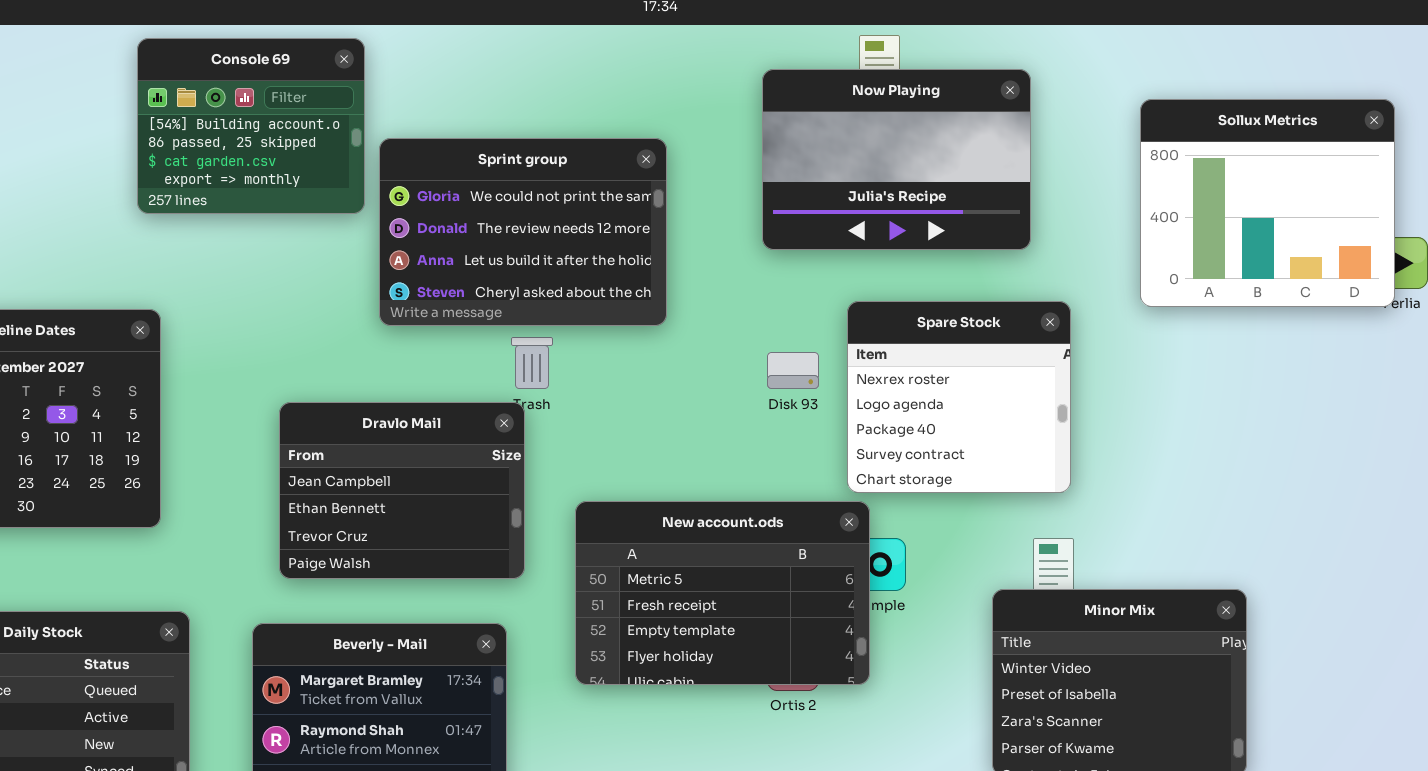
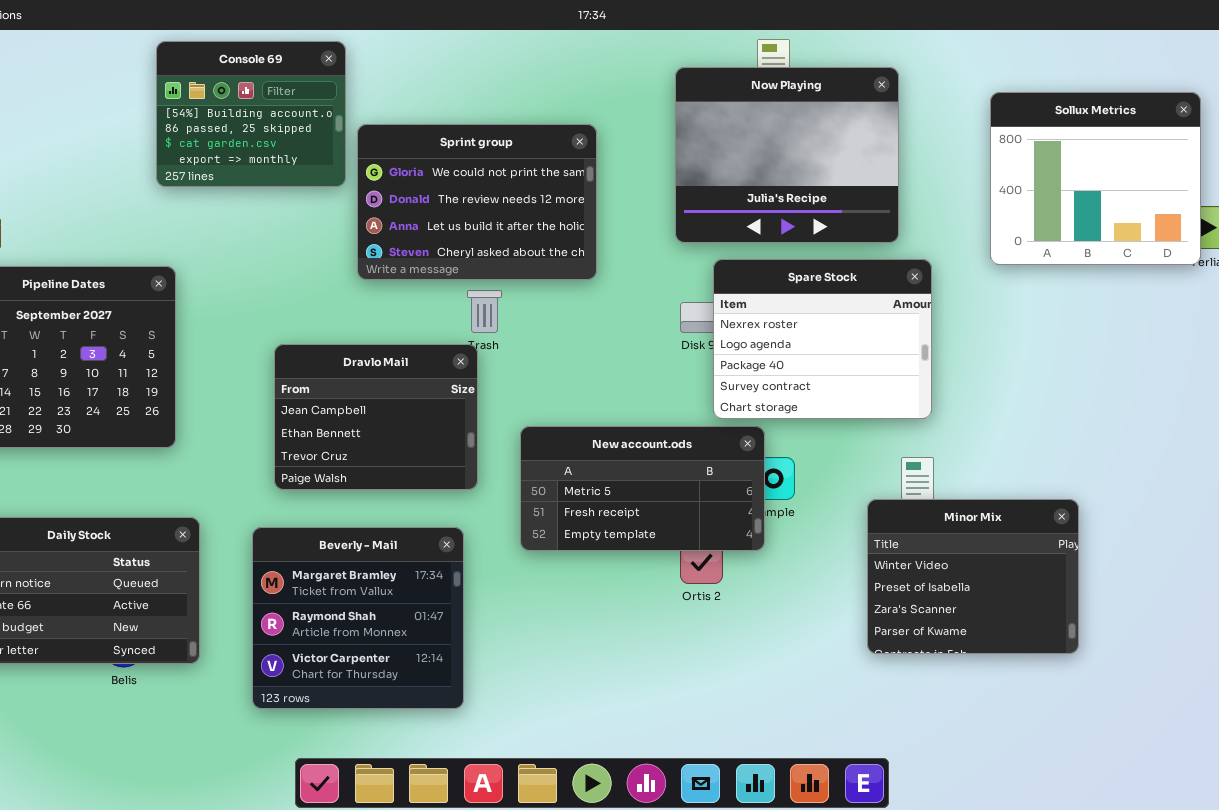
Now Playing: [762,69,1031,250] -> [675,67,899,243], resized
Spare Stock: [847,301,1071,493] -> [713,259,932,419], resized
New account.ods: [575,501,870,685] -> [520,426,765,551], resized

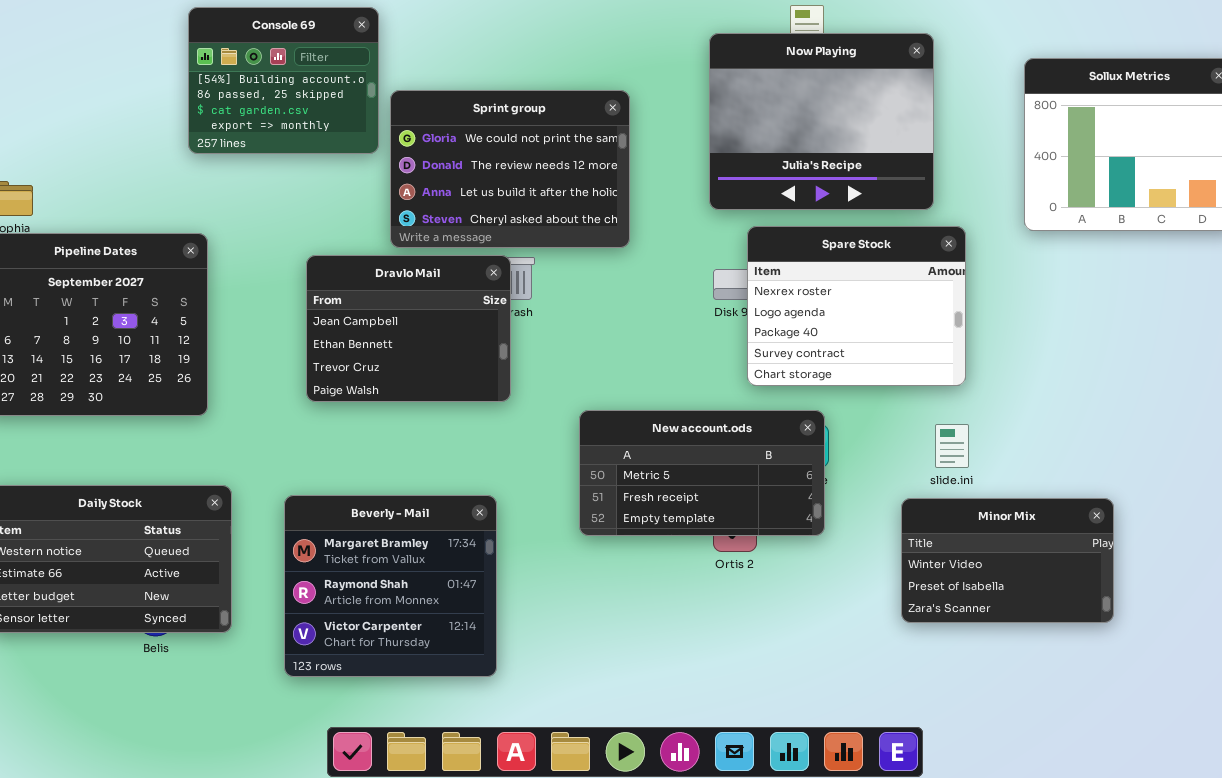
Dravlo Mail: [274,344,478,490] -> [306,255,511,402], moved
New account.ods: [520,426,765,551] -> [579,410,825,536], moved
Minor Mix: [867,499,1079,654] -> [901,498,1114,623], resized

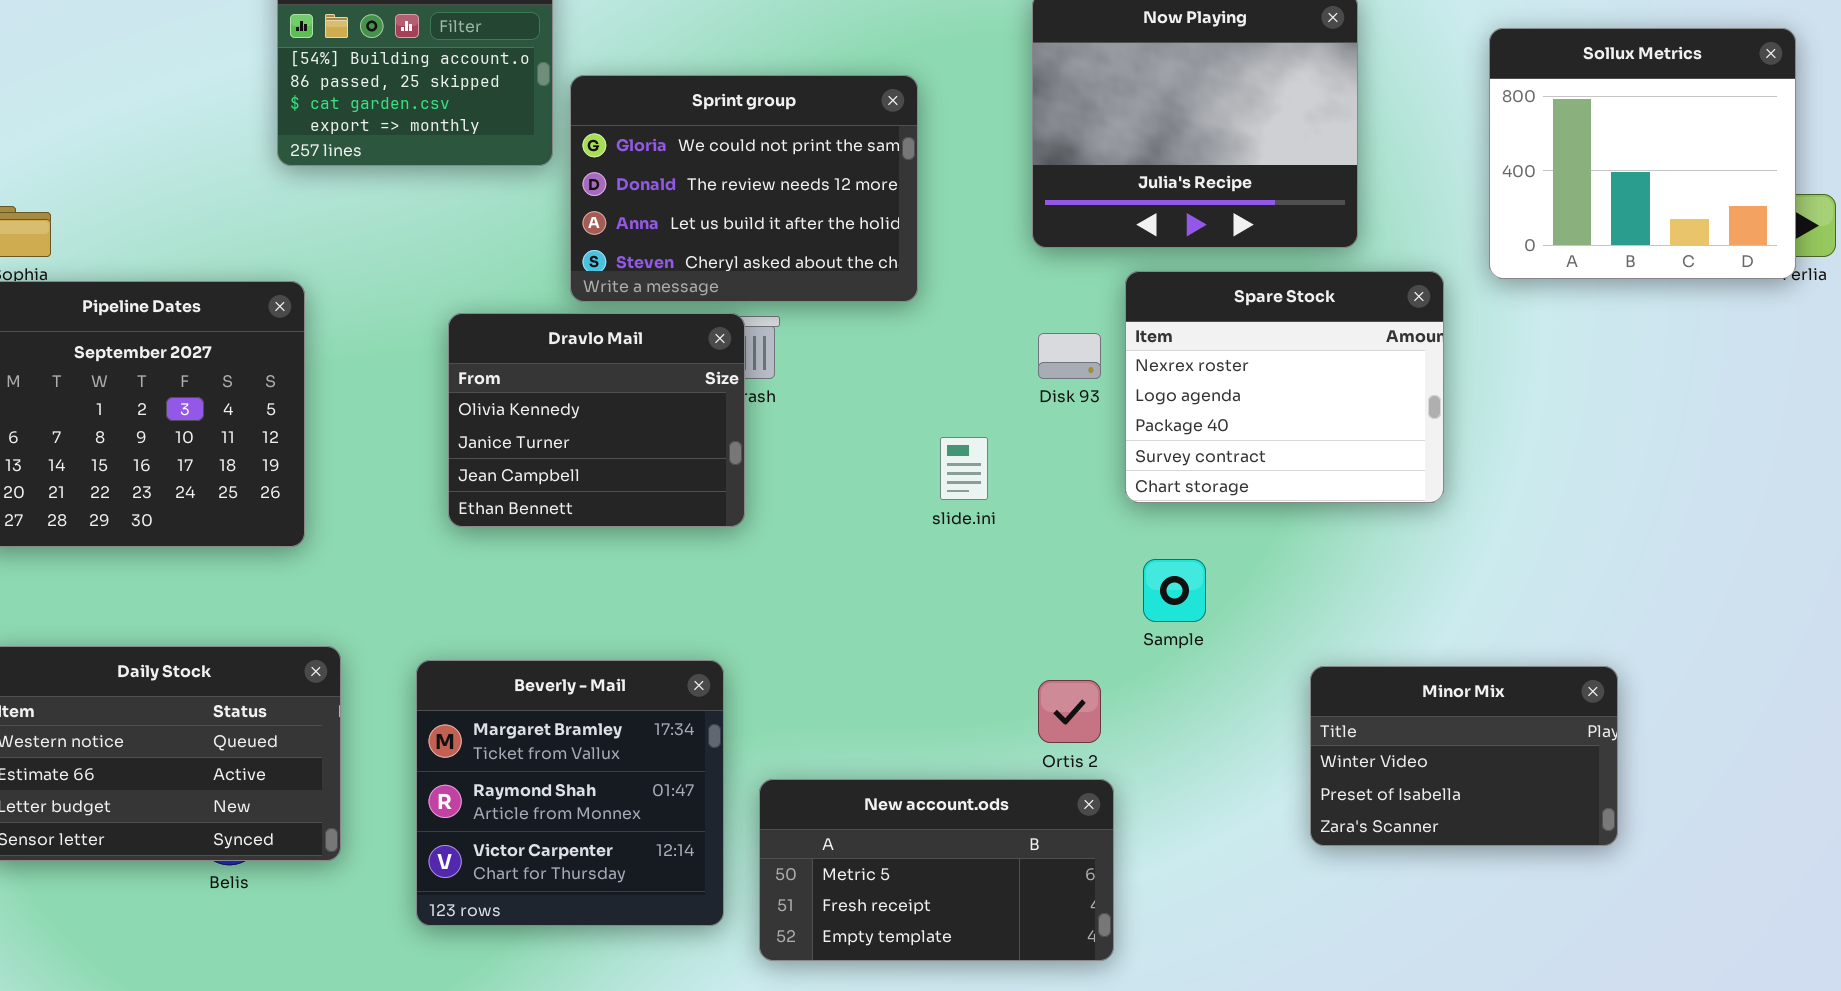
Spare Stock: [747,226,966,386] -> [1125,271,1444,503], moved
Dravlo Mail: [306,255,511,402] -> [448,313,745,527], scrolled up 2 rows
New account.ods: [579,410,825,536] -> [759,779,1114,961], moved
slide.ini: [935,424,969,468] -> [940,437,988,500], moved

